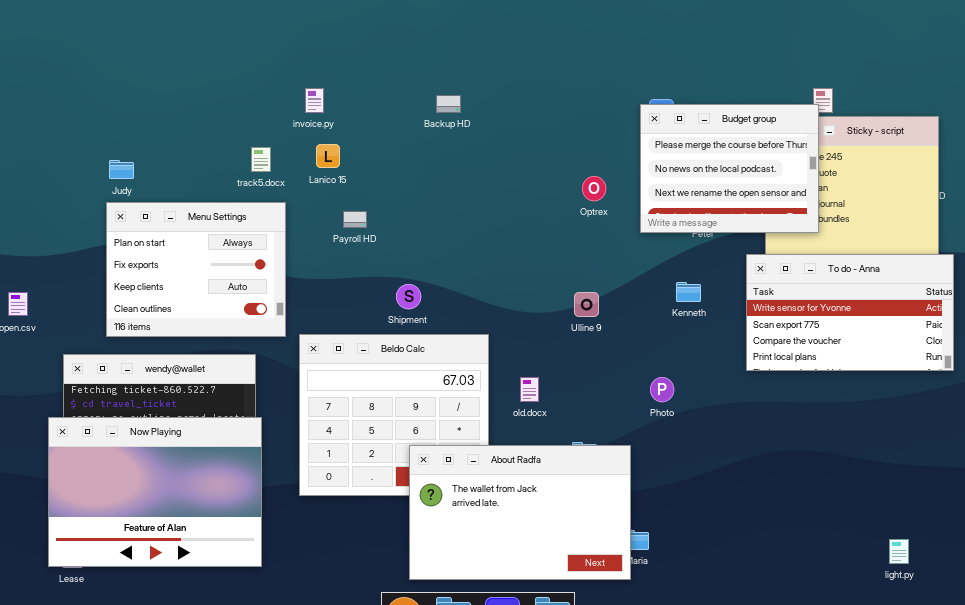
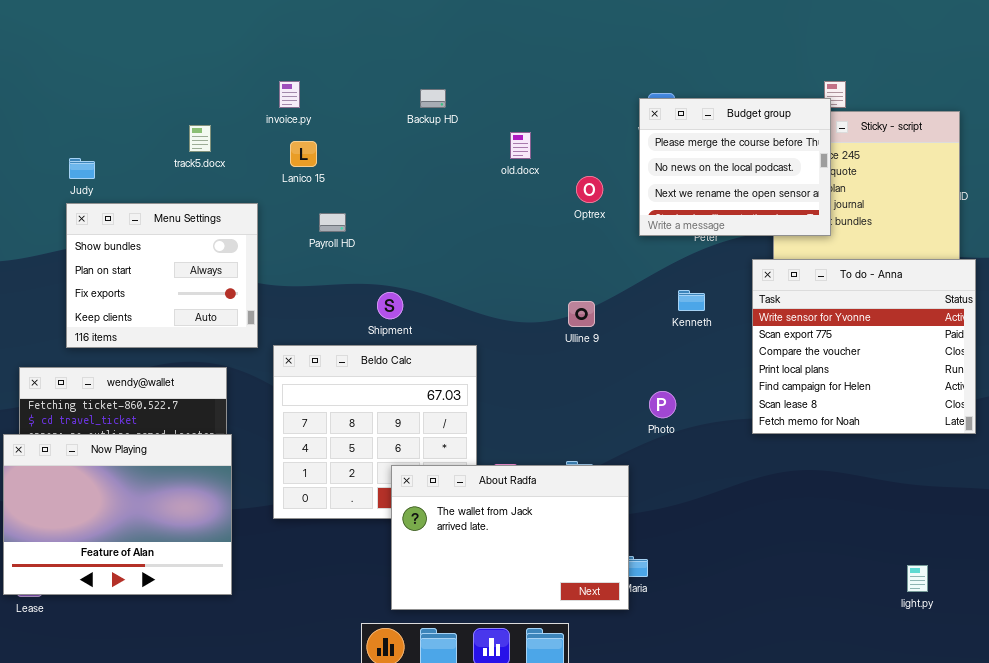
track5.docx: [251,147,271,172] -> [189,125,211,152], moved
Menu Settings: [106,202,286,337] -> [66,203,258,348], scrolled up 1 row
To do - Anna: [746,254,954,371] -> [752,259,976,434], resized
old.docx: [520,377,539,402] -> [510,132,531,159], moved

